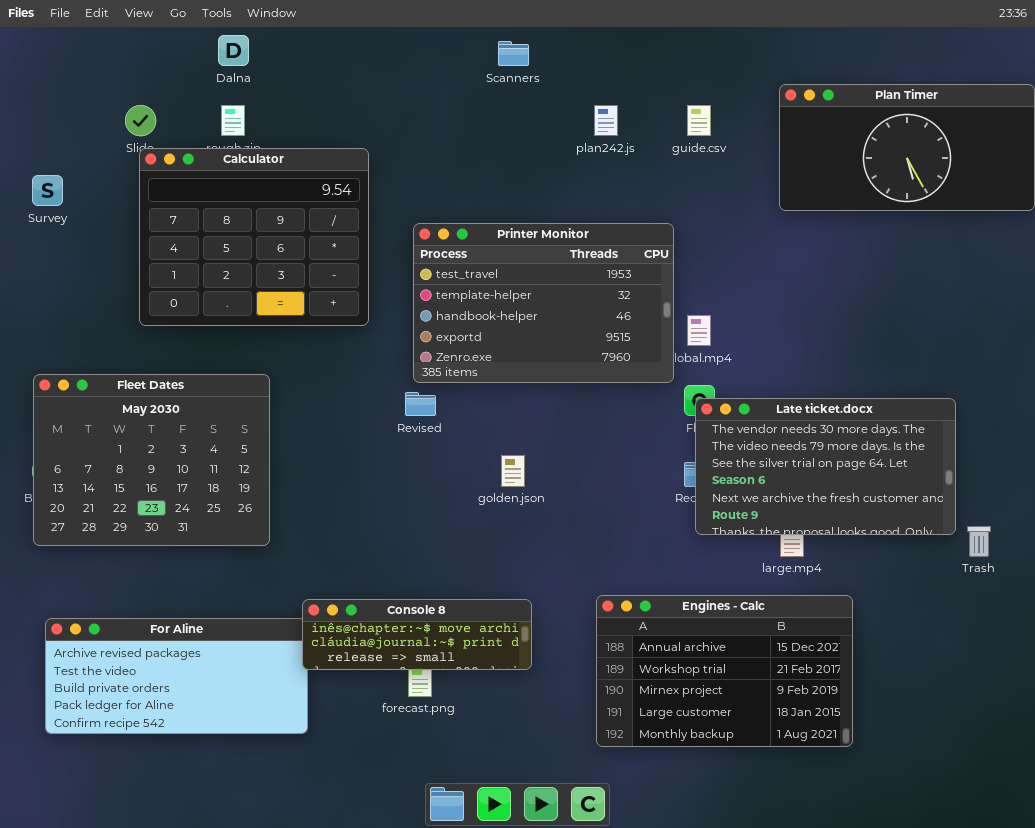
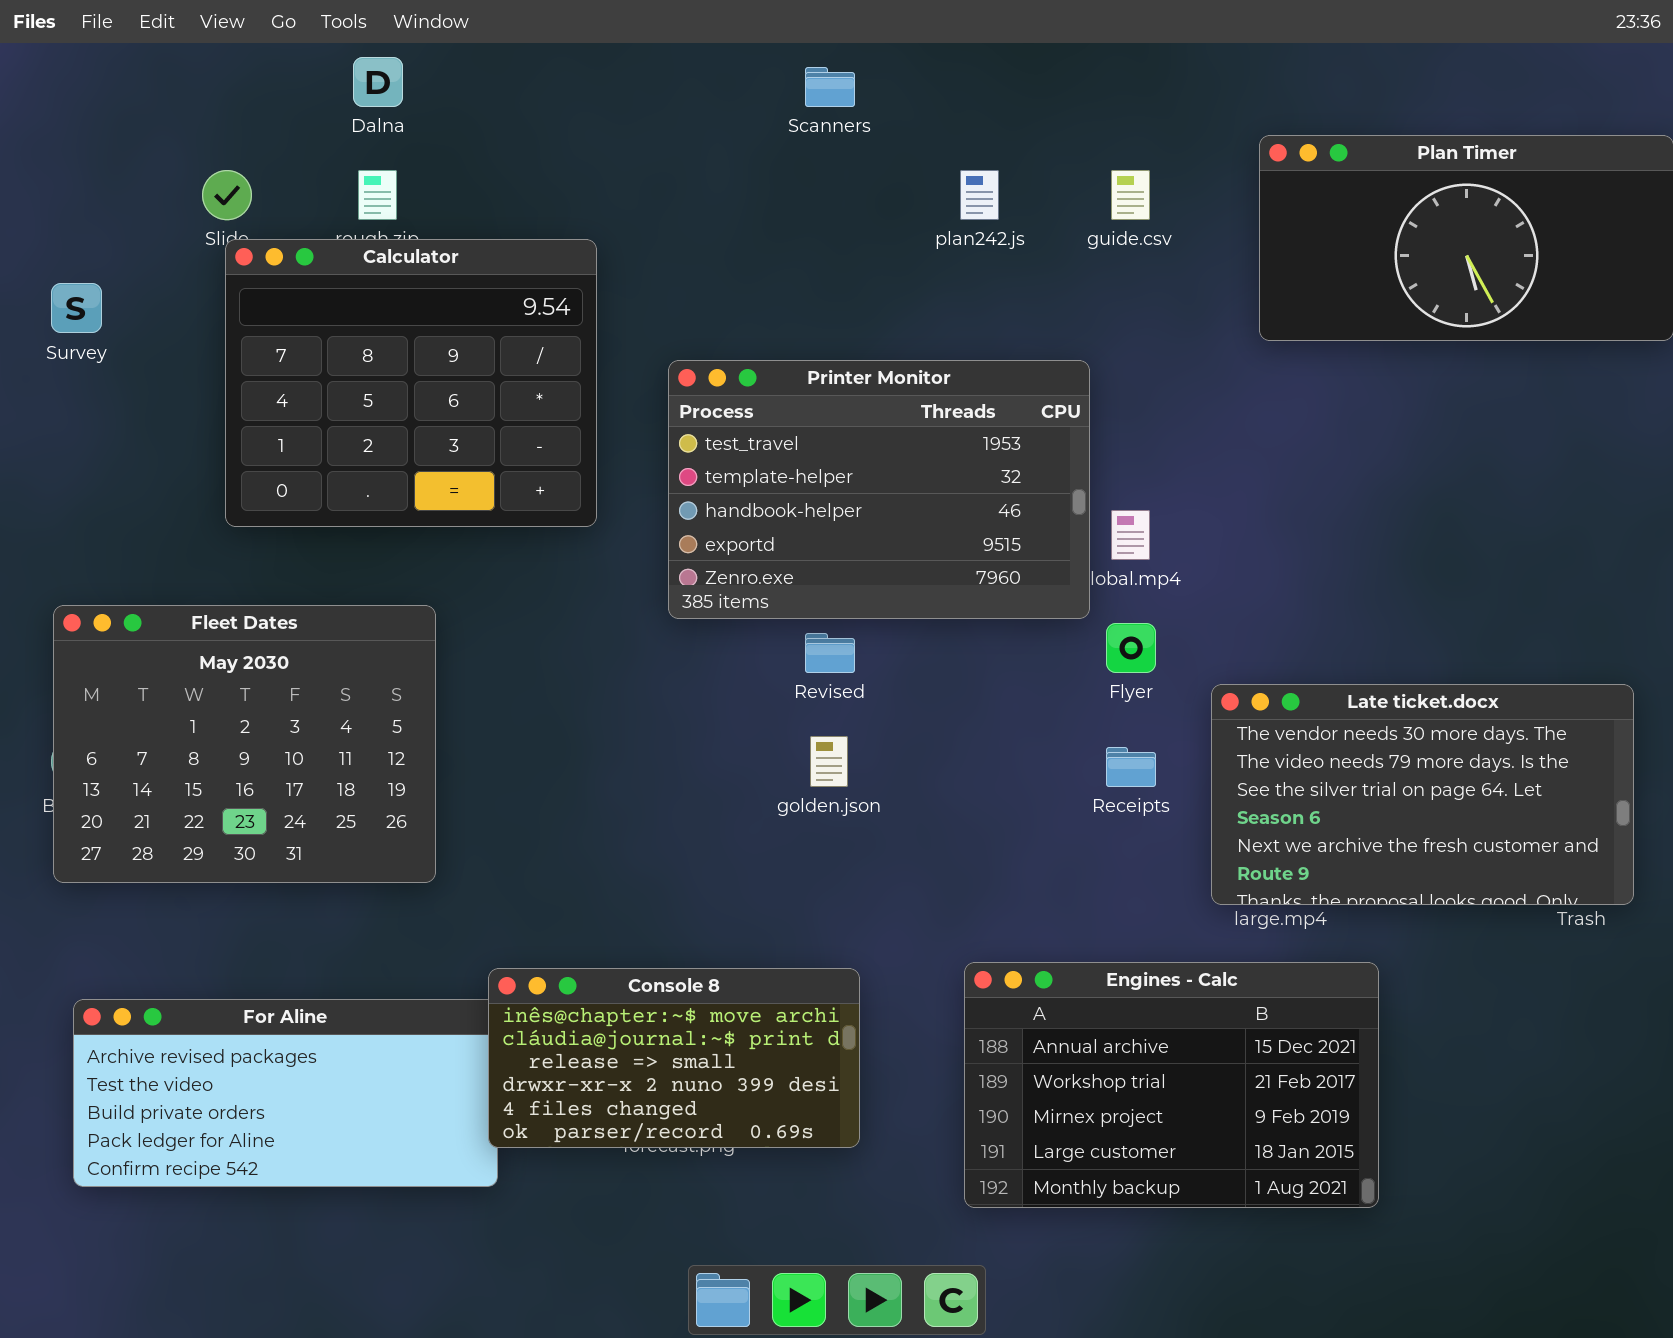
Revised: [405,392,436,416] -> [805,633,855,673], moved
Late ticket.docx: [695,398,956,535] -> [1211,684,1634,905], moved
Console 8: [302,599,532,670] -> [488,968,860,1148], resized

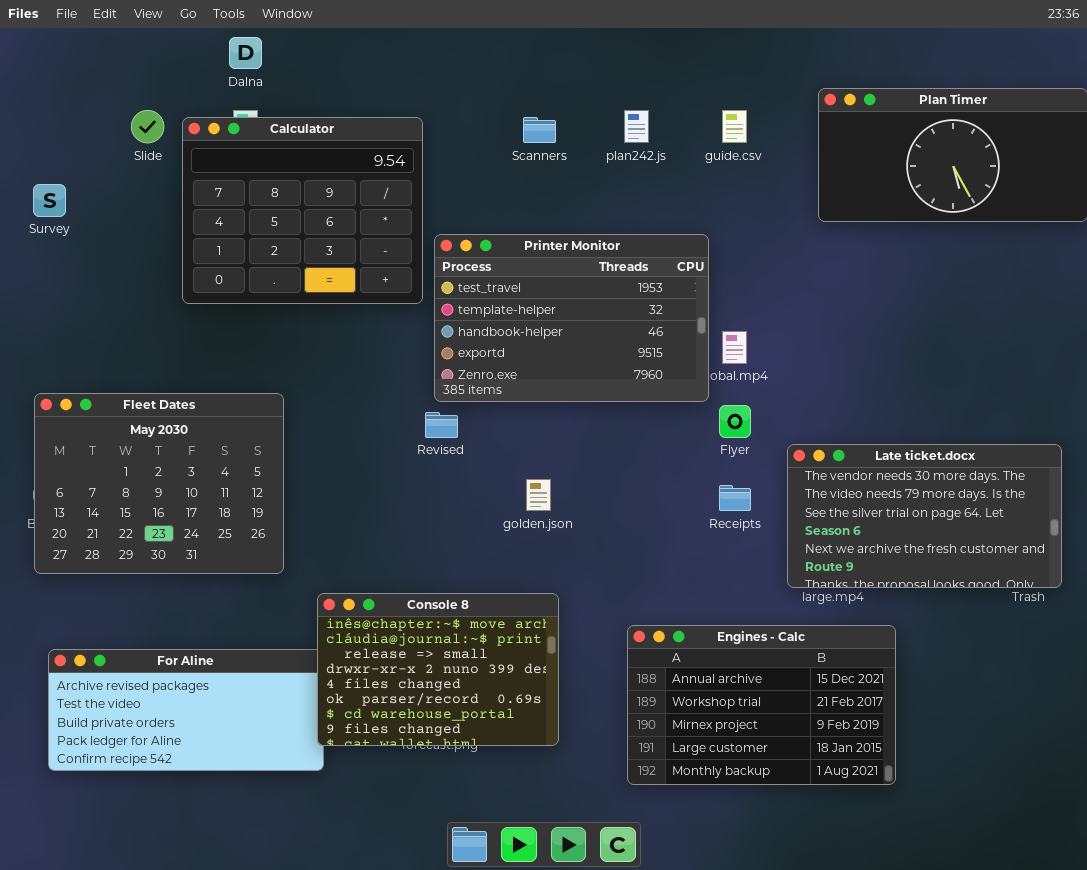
Scanners: [805,67,855,107] -> [523,117,556,143], moved
Calculator: [225,239,597,527] -> [182,117,423,304], moved
Revised: [805,633,855,673] -> [425,412,458,438], moved
Console 8: [488,968,860,1148] -> [317,593,559,746], resized

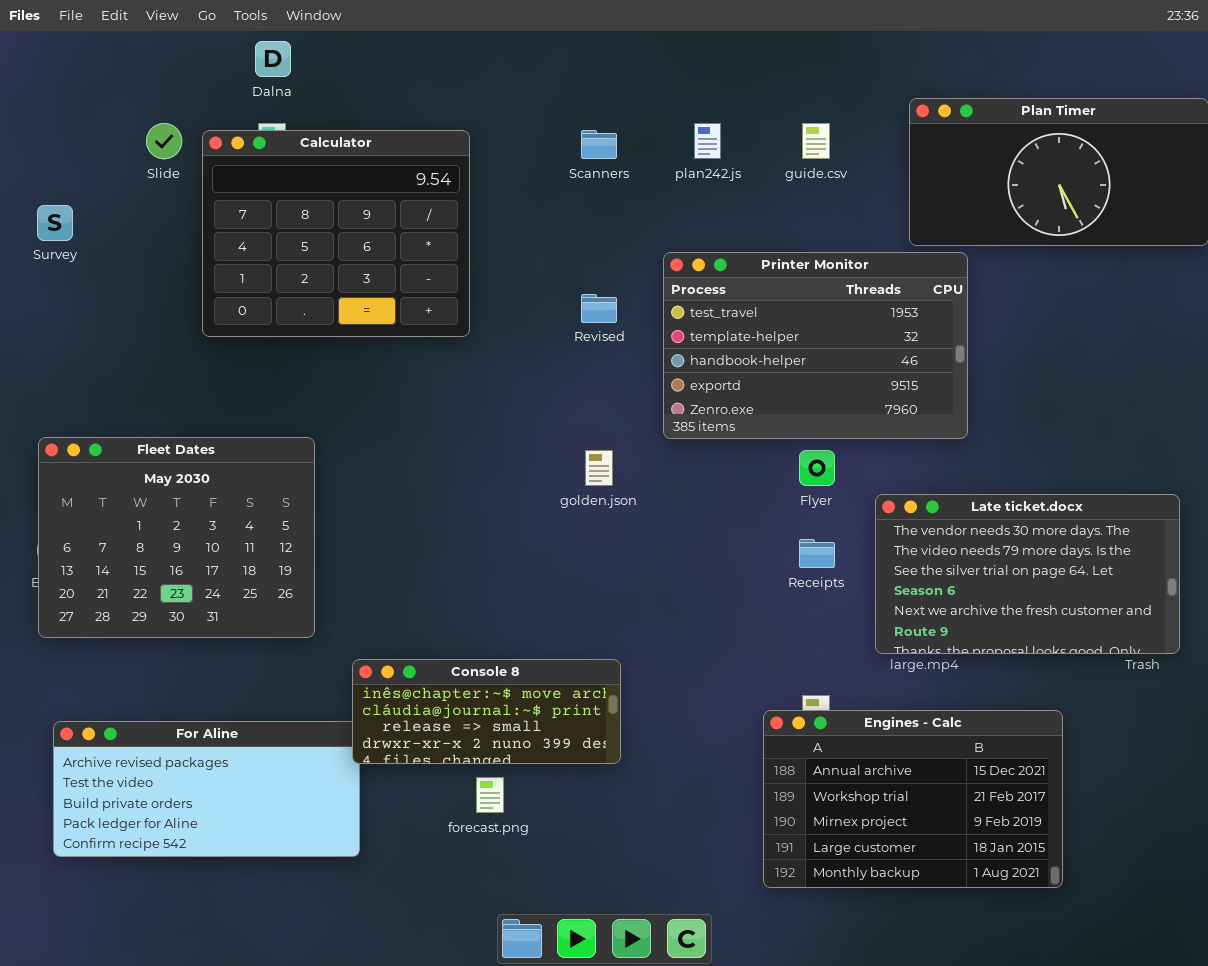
Printer Monitor: [434,234,709,402] -> [663,252,968,439], moved
Revised: [425,412,458,438] -> [581,294,617,323], moved
golden.json: [526,479,551,511] -> [585,450,613,486], moved
Console 8: [317,593,559,746] -> [352,659,621,764], resized
Engines - Calc: [627,625,896,785] -> [763,710,1063,888], moved

